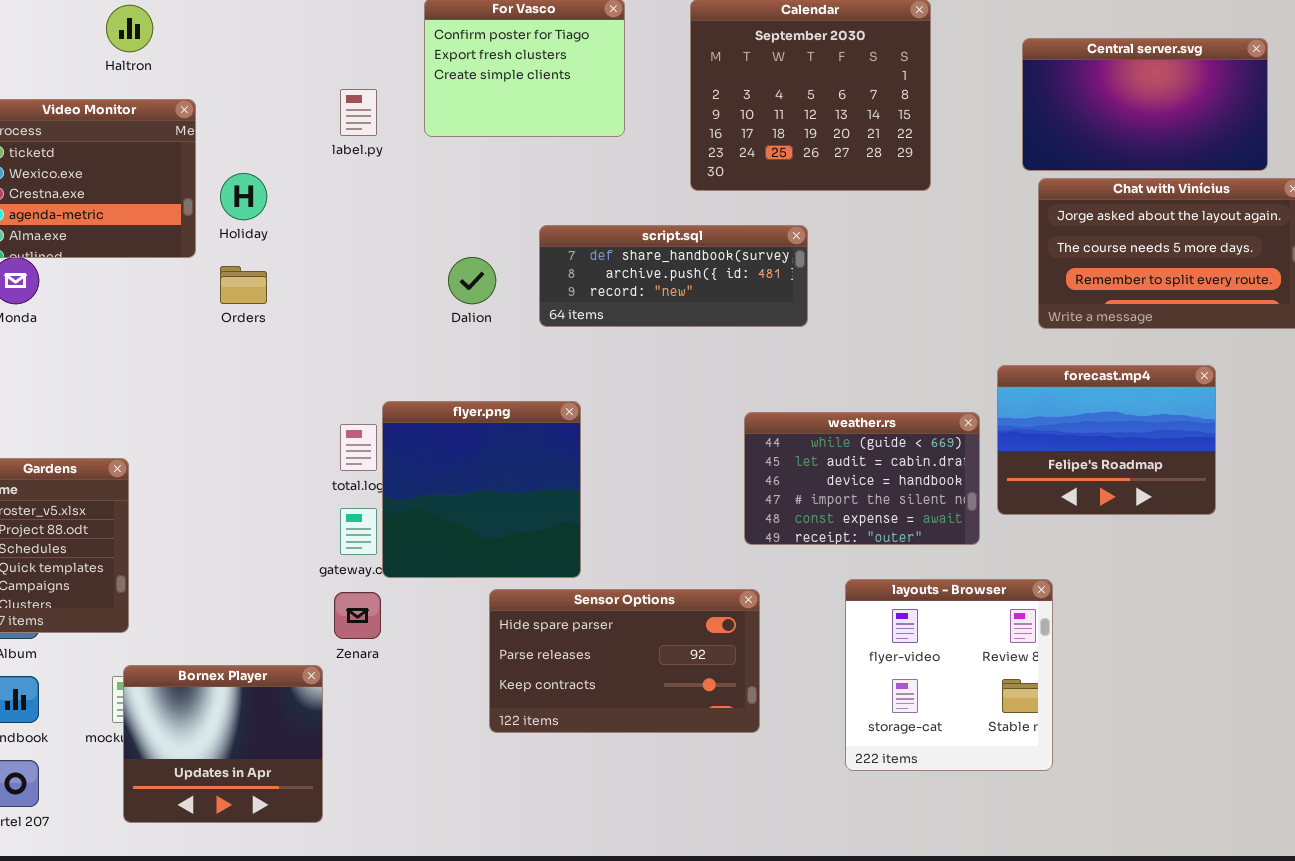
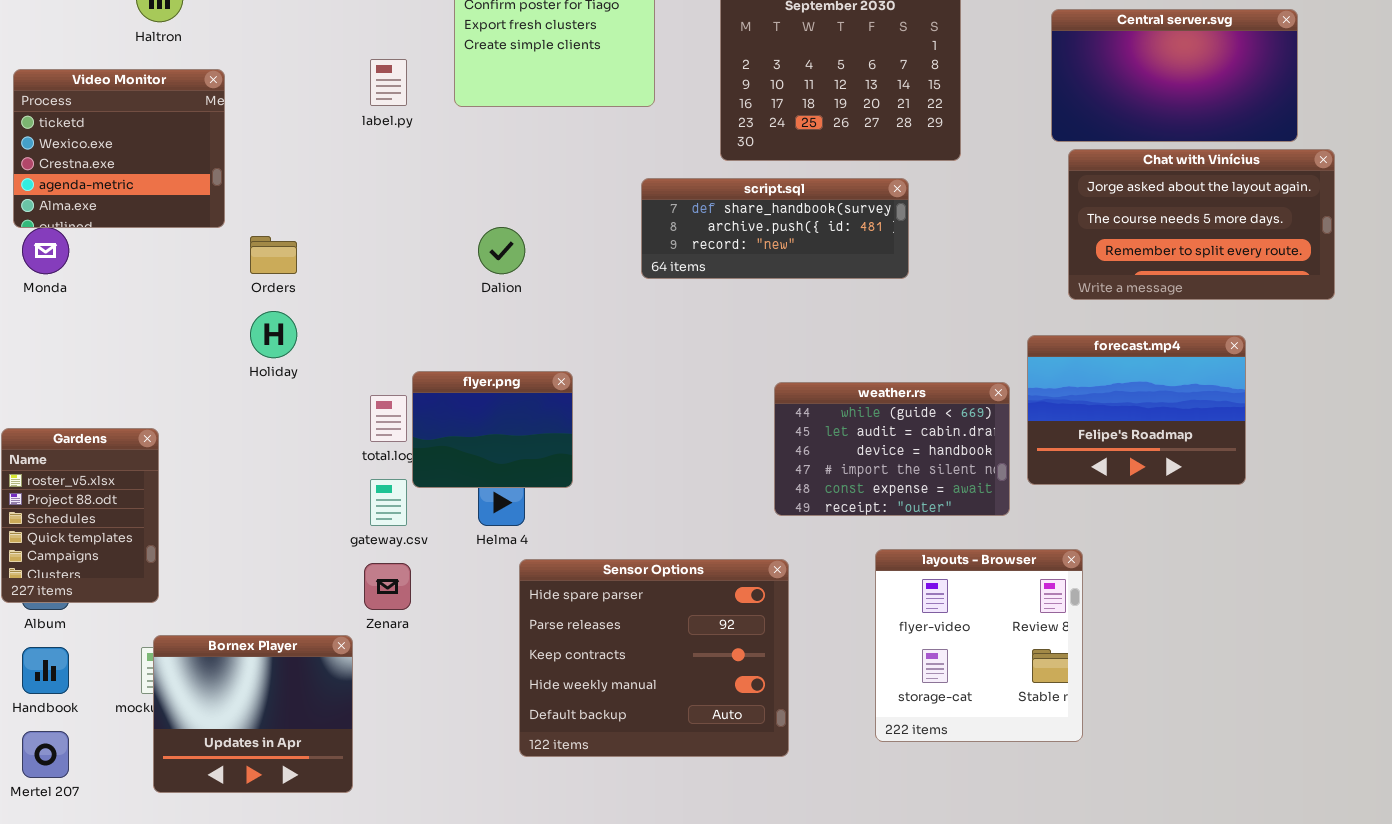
Holiday: [220,173,267,220] -> [250,311,297,358], moved
script.sql: [539,225,808,327] -> [641,178,909,279], moved
flyer.png: [382,401,581,578] -> [412,371,573,488], resized
Sensor Options: [489,589,760,733] -> [519,559,789,757], resized

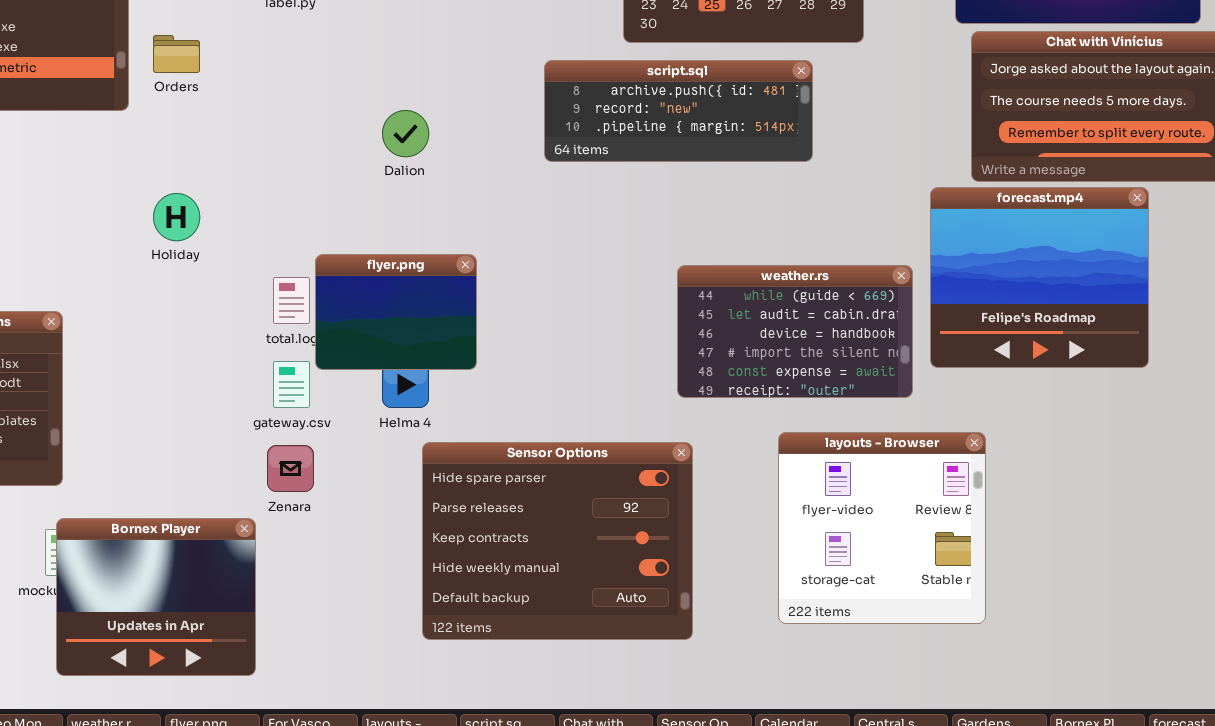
script.sql: [641,178,909,279] -> [544,60,813,162], scrolled down 1 row
Orders: [250,236,297,274] -> [153,35,200,73], moved
forecast.mp4: [1027,335,1246,485] -> [930,187,1149,368], resized

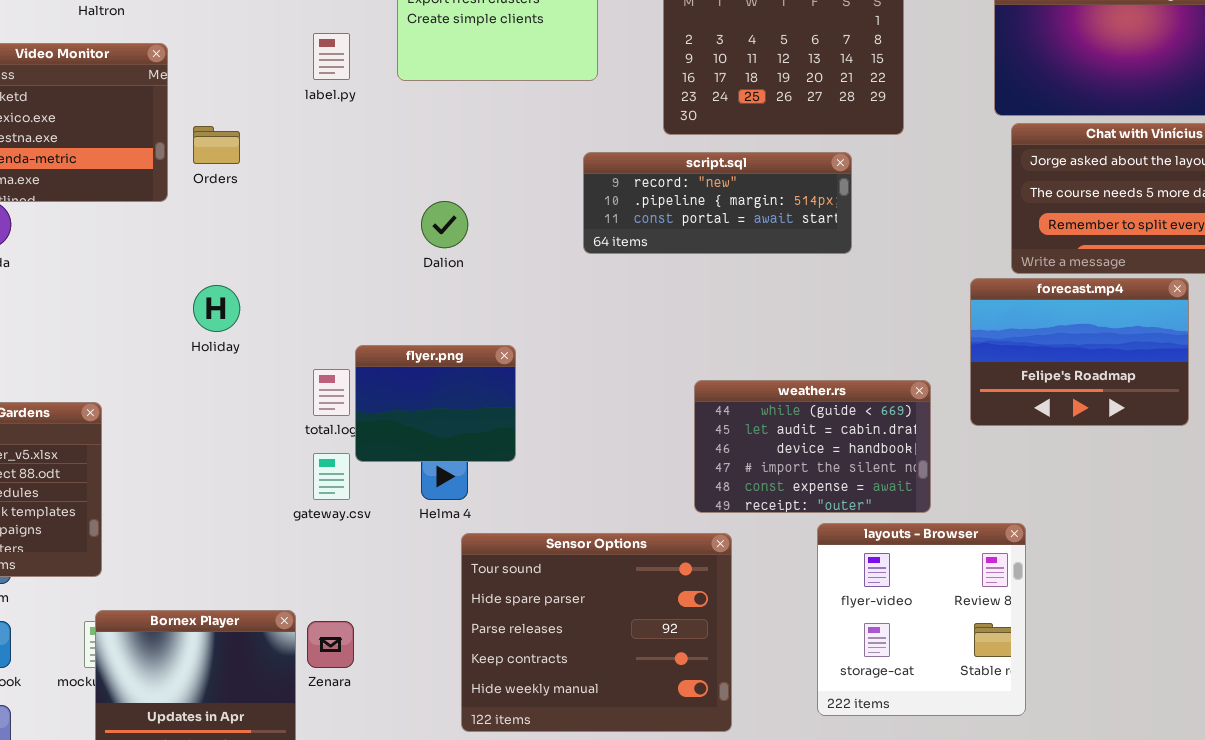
script.sql: [544,60,813,162] -> [583,152,852,254], scrolled down 1 row
forecast.mp4: [930,187,1149,368] -> [970,278,1189,426], resized
weather.rs: [677,265,913,398] -> [694,380,931,513], moved
Sensor Options: [422,442,693,640] -> [461,533,732,732], scrolled up 1 row
Zenara: [267,445,314,492] -> [307,621,354,668], moved

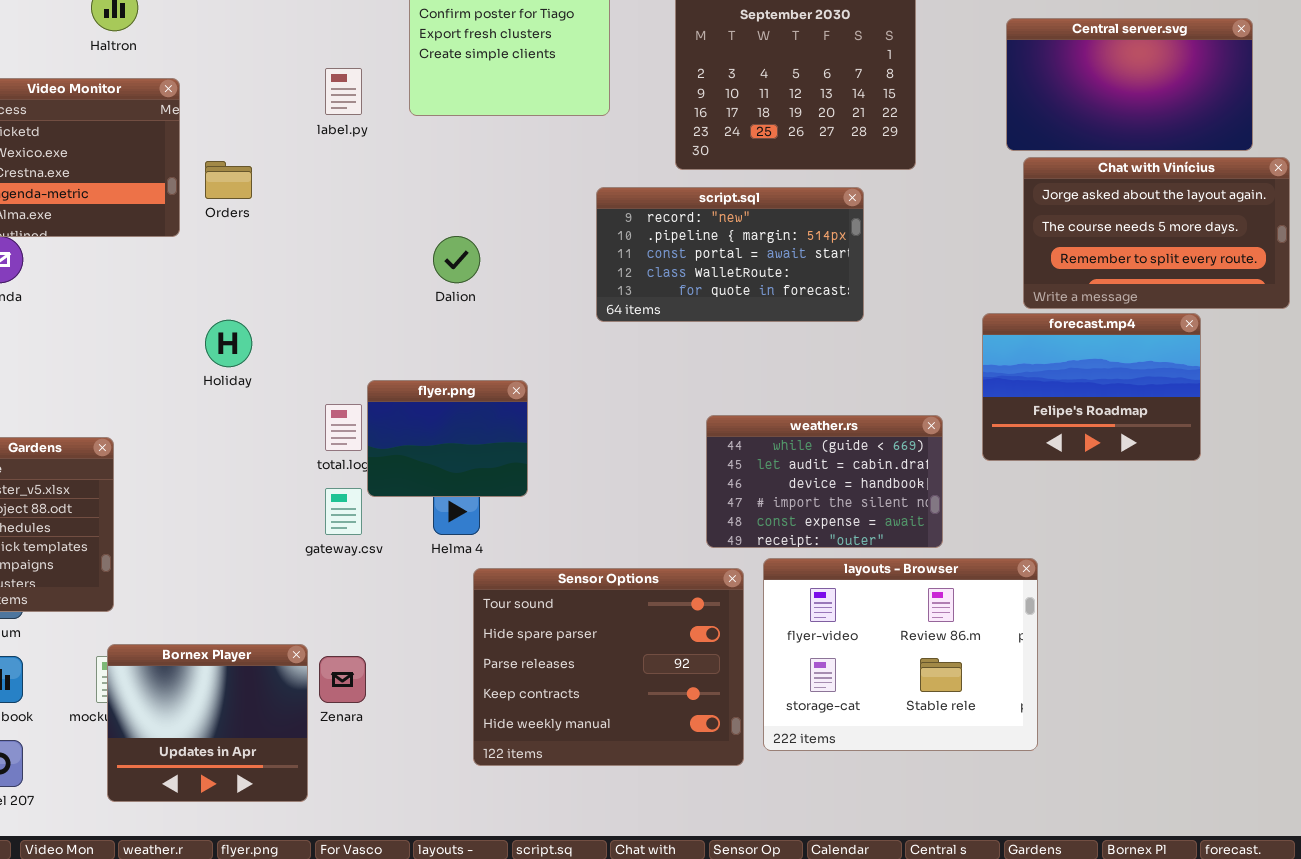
script.sql: [583,152,852,254] -> [596,187,864,322], resized
layouts - Browser: [817,523,1026,716] -> [763,558,1038,751], resized

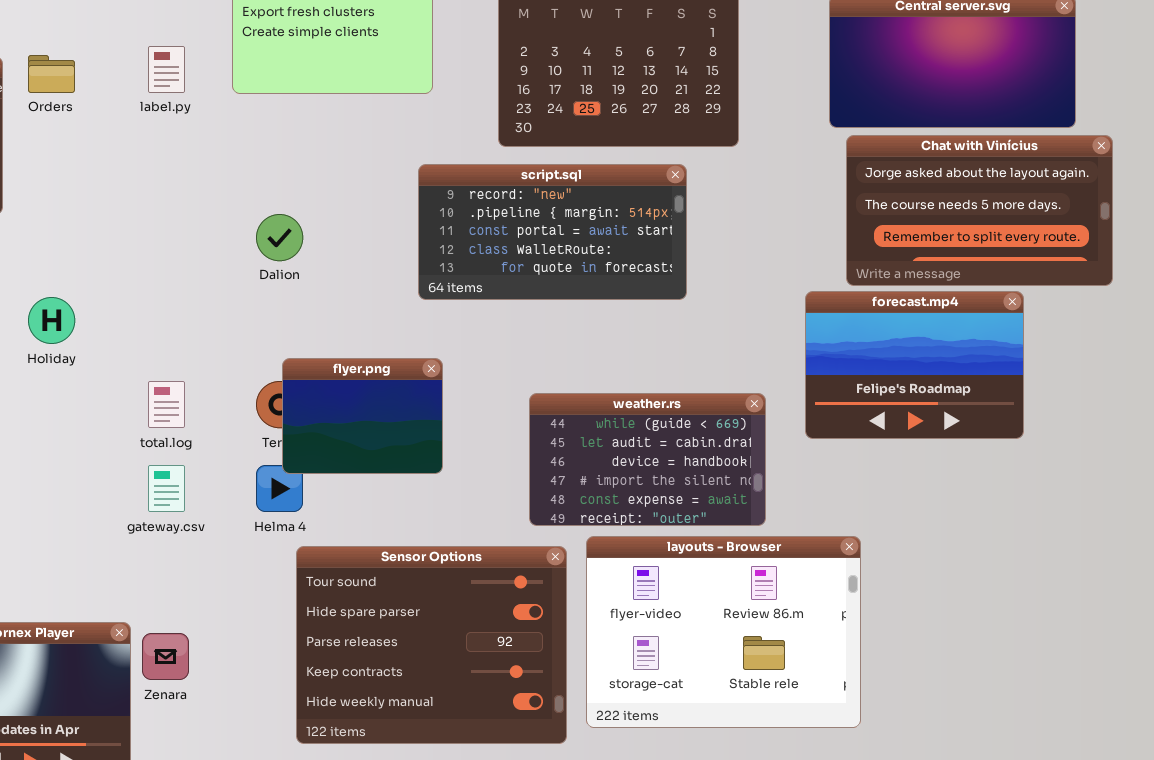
Orders: [205,161,252,199] -> [28,55,75,93], moved
flyer.png: [367,380,528,497] -> [282,358,443,474], moved

